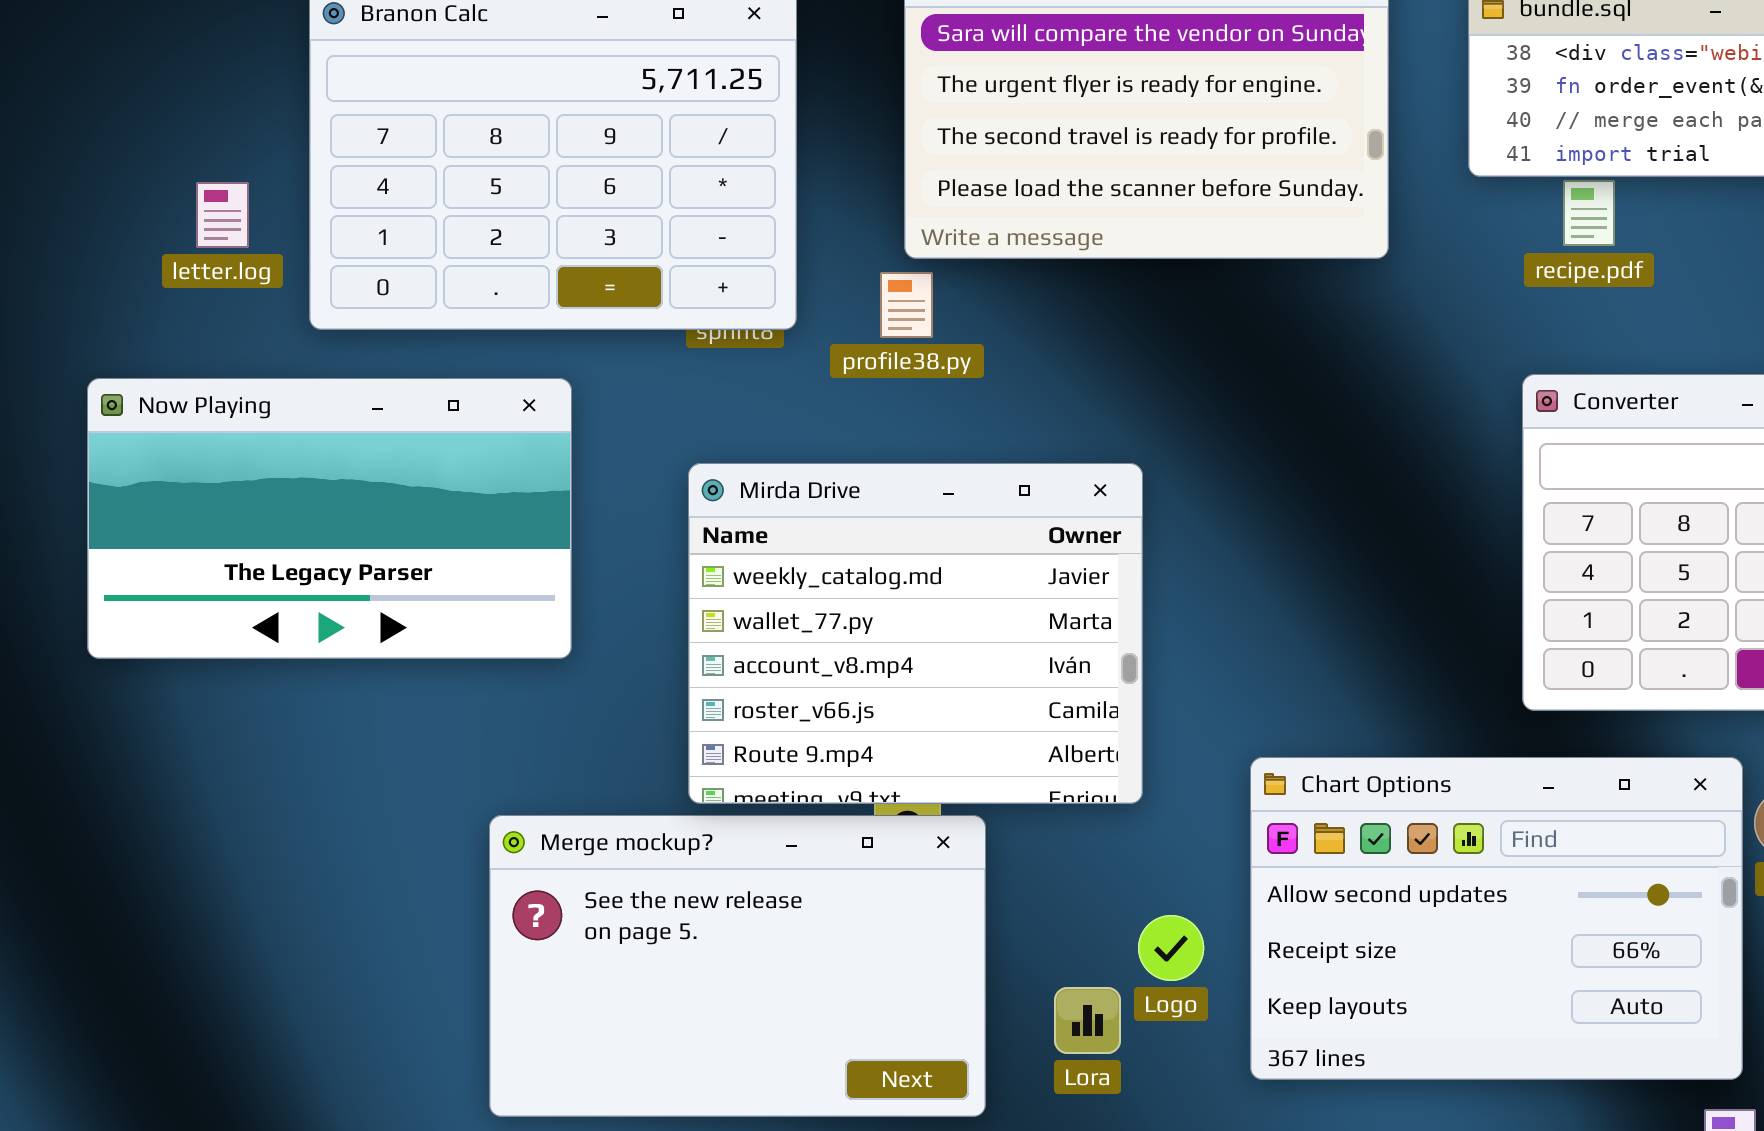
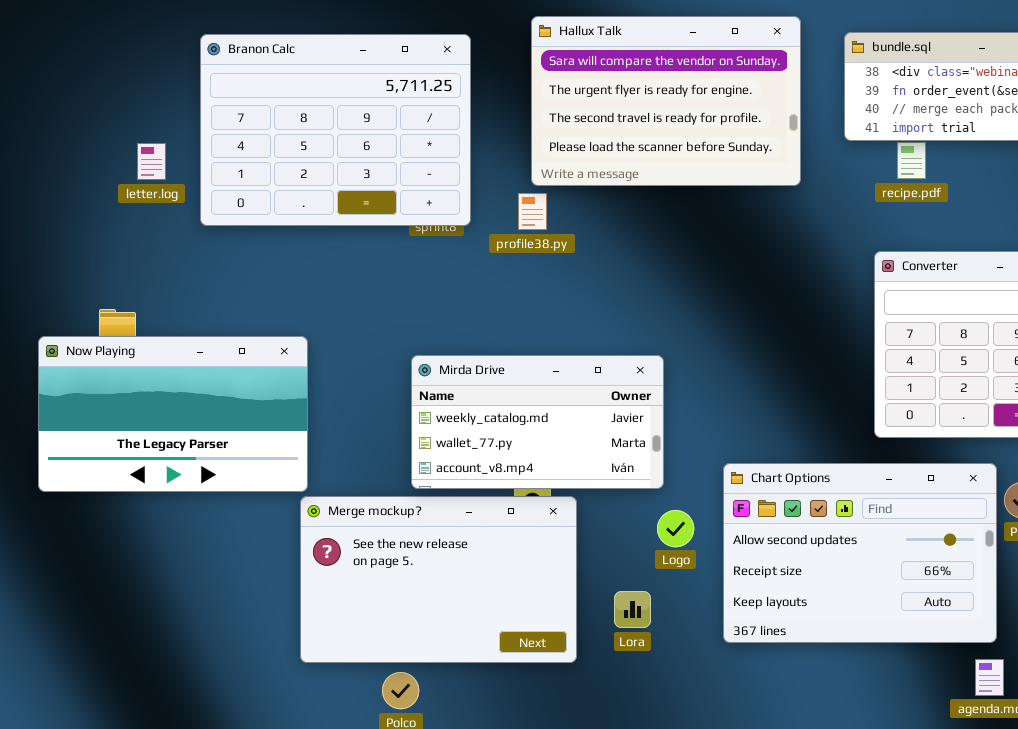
Now Playing: [87,378,572,659] -> [38,336,308,492], moved
Mirda Drive: [688,463,1143,804] -> [411,355,664,489], resized
Logo: [1138,915,1204,981] -> [657,510,694,547], moved

